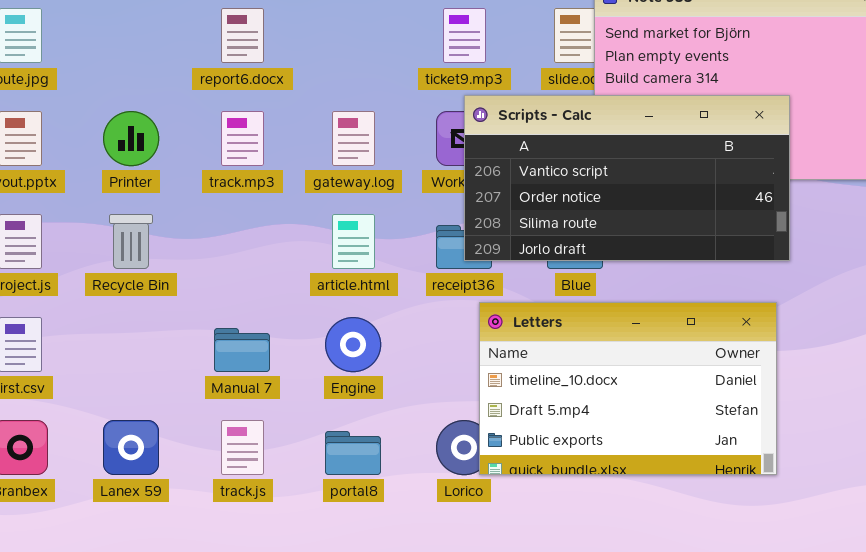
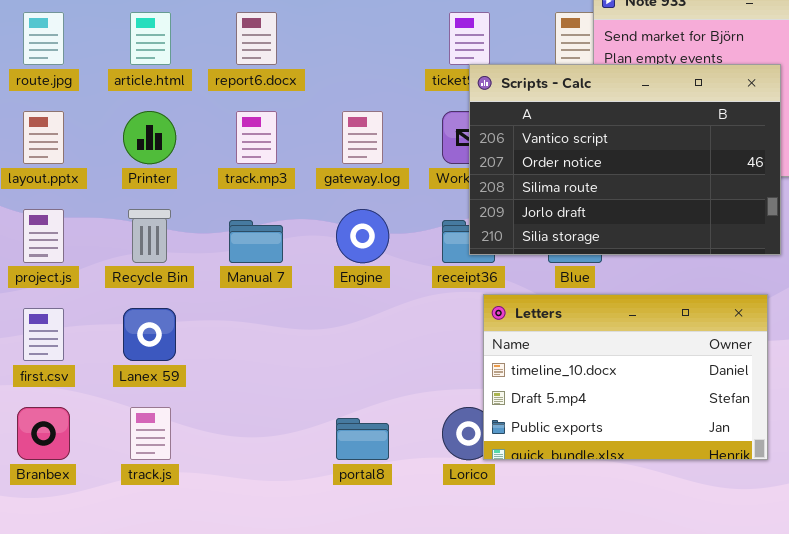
Scripts - Calc: [464,95,790,261] -> [469,64,781,255], resized
article.html: [332,214,375,269] -> [130,12,171,65], moved
Engine: [325,317,381,372] -> [336,209,389,263], moved
Manual 7: [214,328,270,372] -> [229,220,283,263], moved
Lanex 59: [103,420,159,475] -> [123,308,176,361], moved
track.js: [221,420,264,475] -> [130,407,171,460], moved

